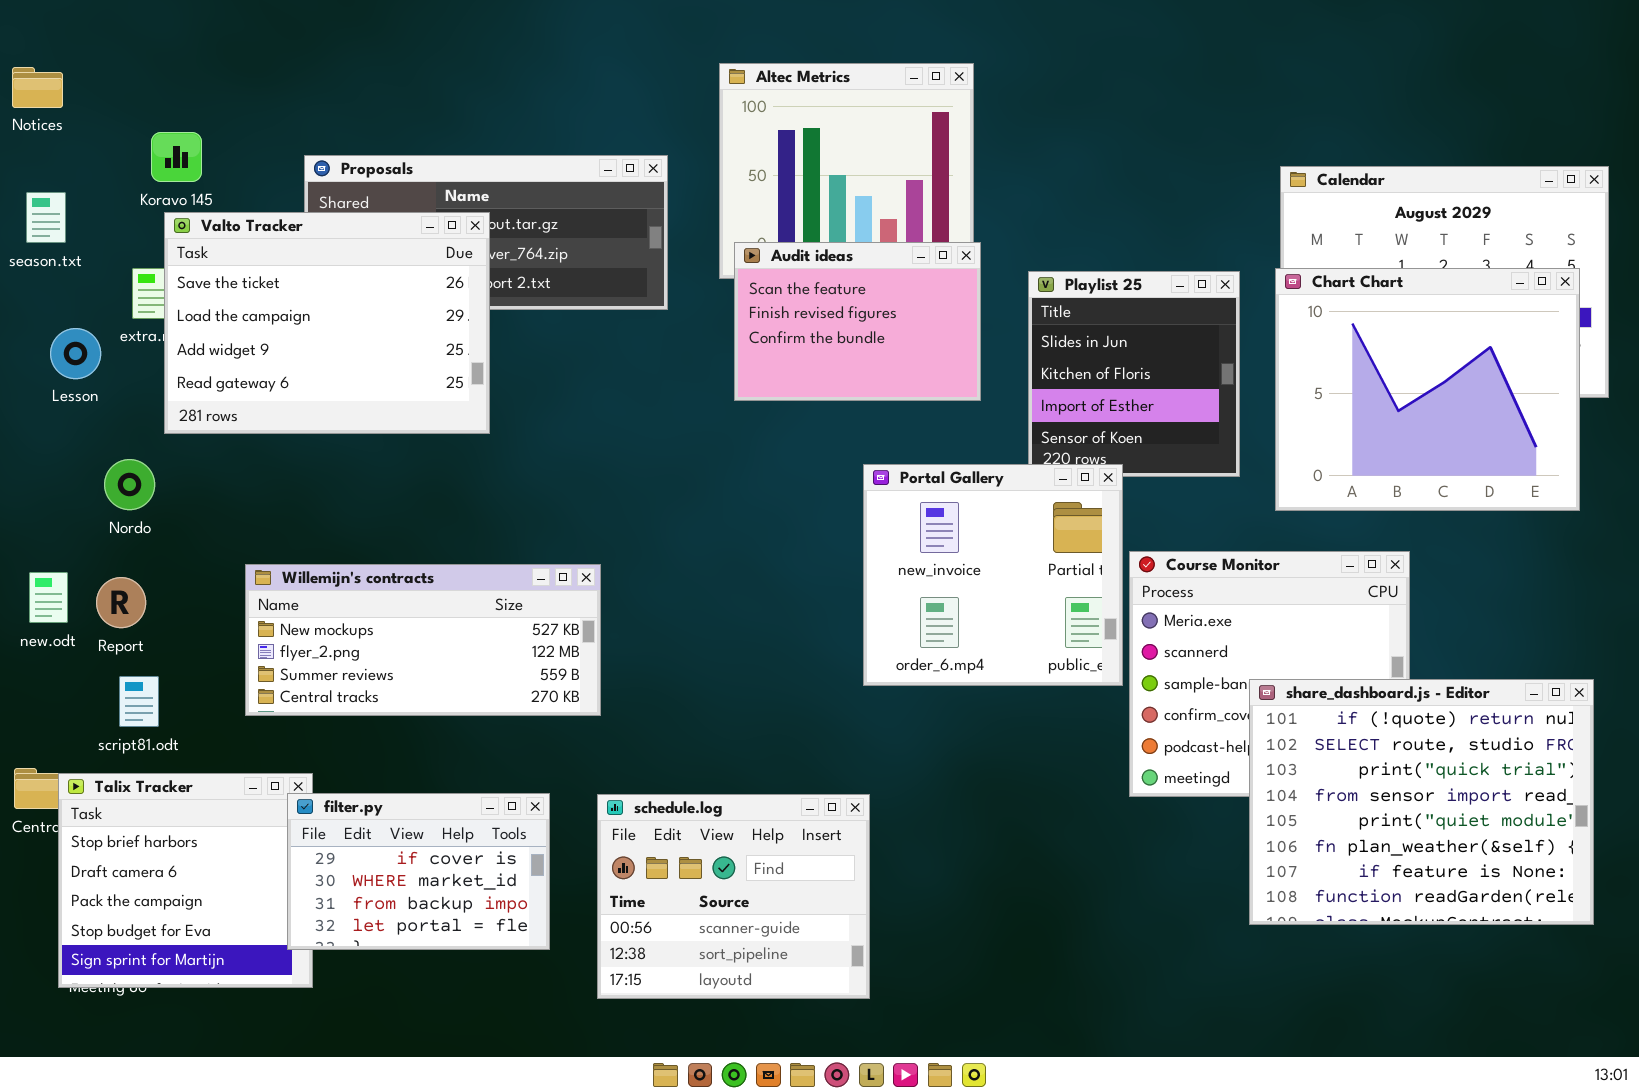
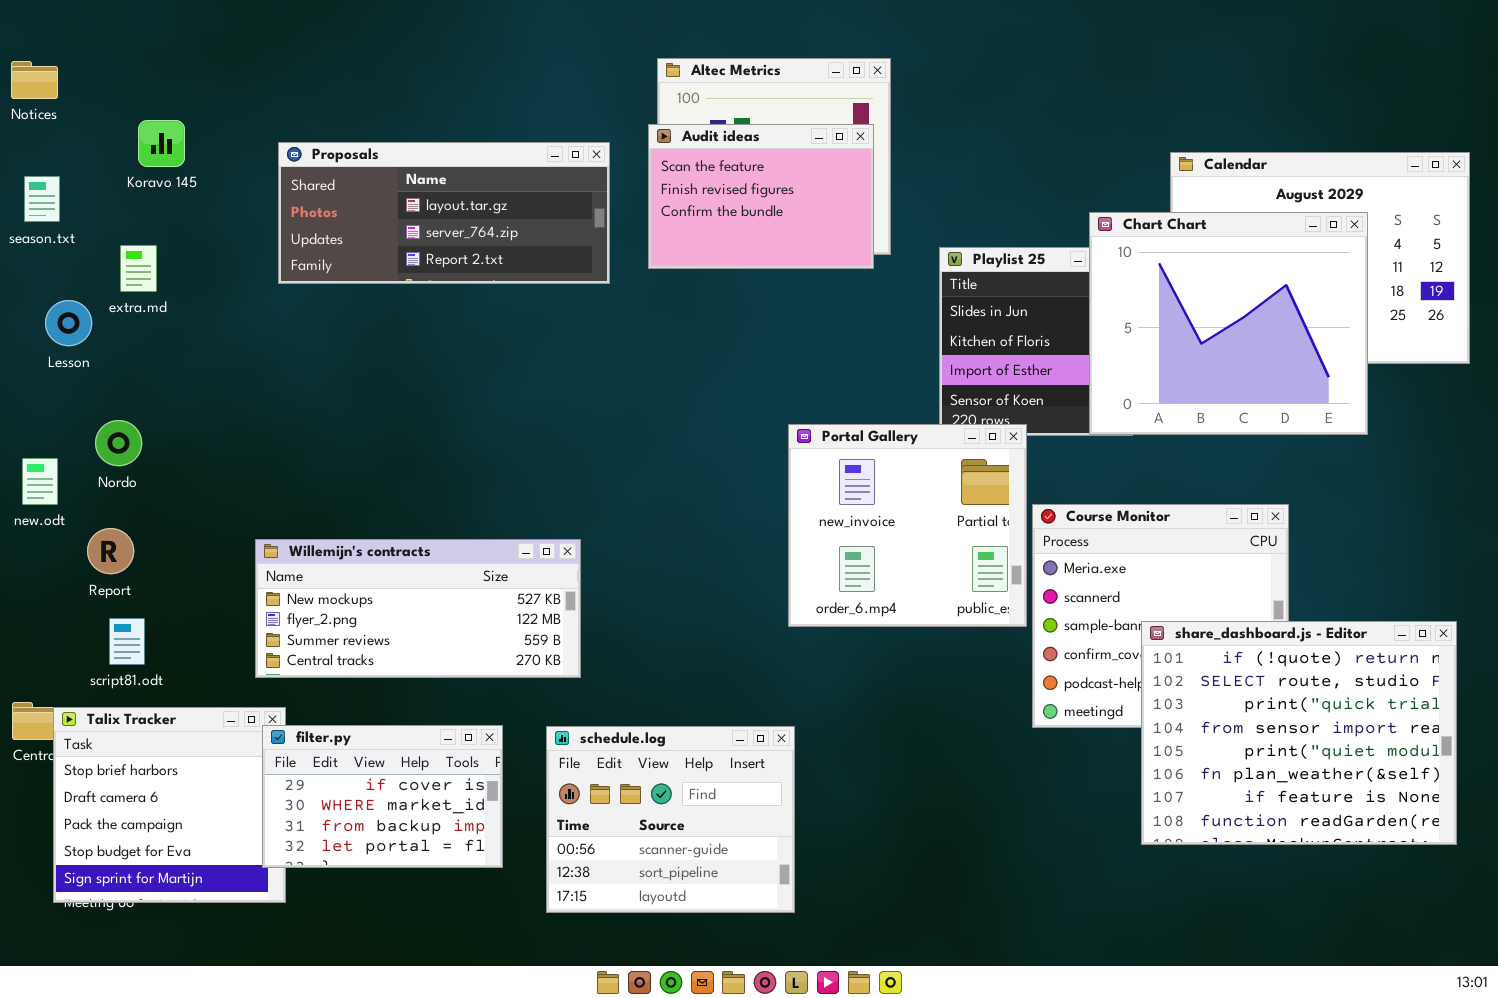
Valto Tracker: [164,212,490,434] -> none, closed
Audit ideas: [734,242,981,401] -> [648,124,874,269], moved
Chart Chart: [1275,268,1580,511] -> [1089,212,1368,435], moved
Willemijn's contracts: [245,564,601,716] -> [255,539,581,678], moved
new.odt: [29,572,68,623] -> [22,458,58,505], moved

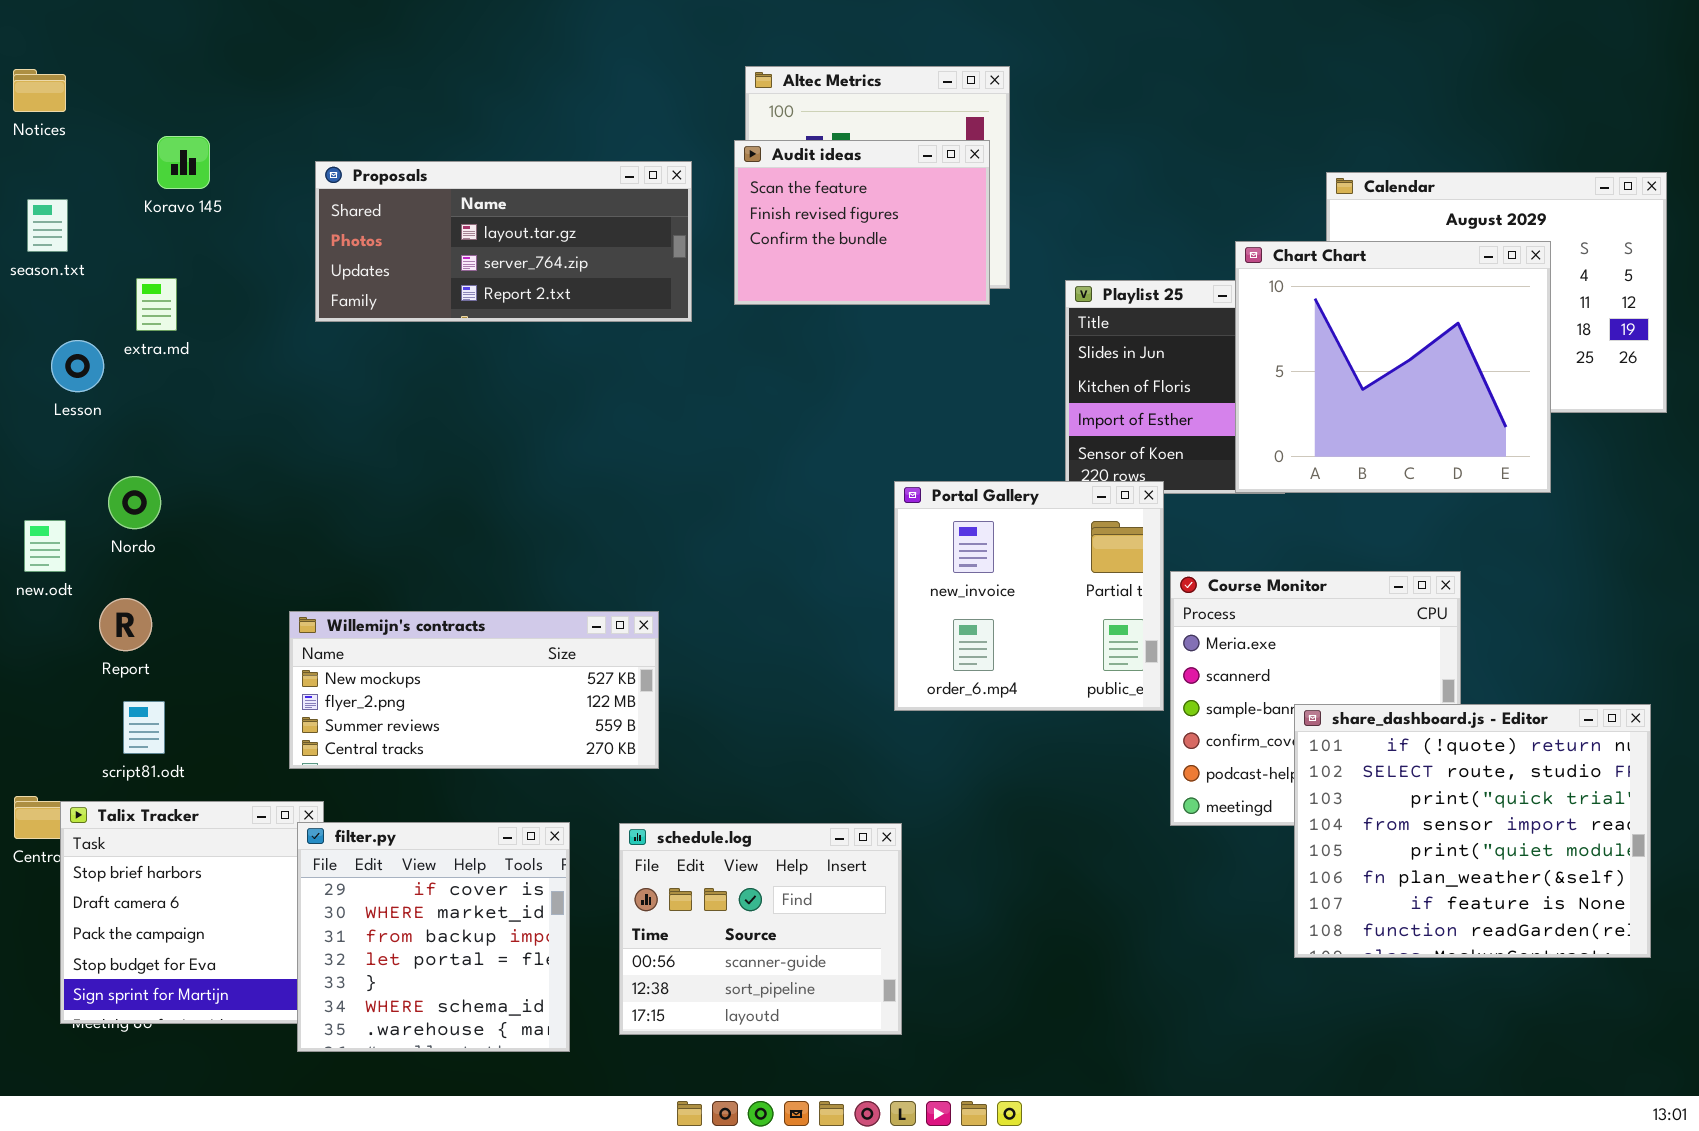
filter.py: [262,725,503,868] -> [297,822,570,1052], resized

